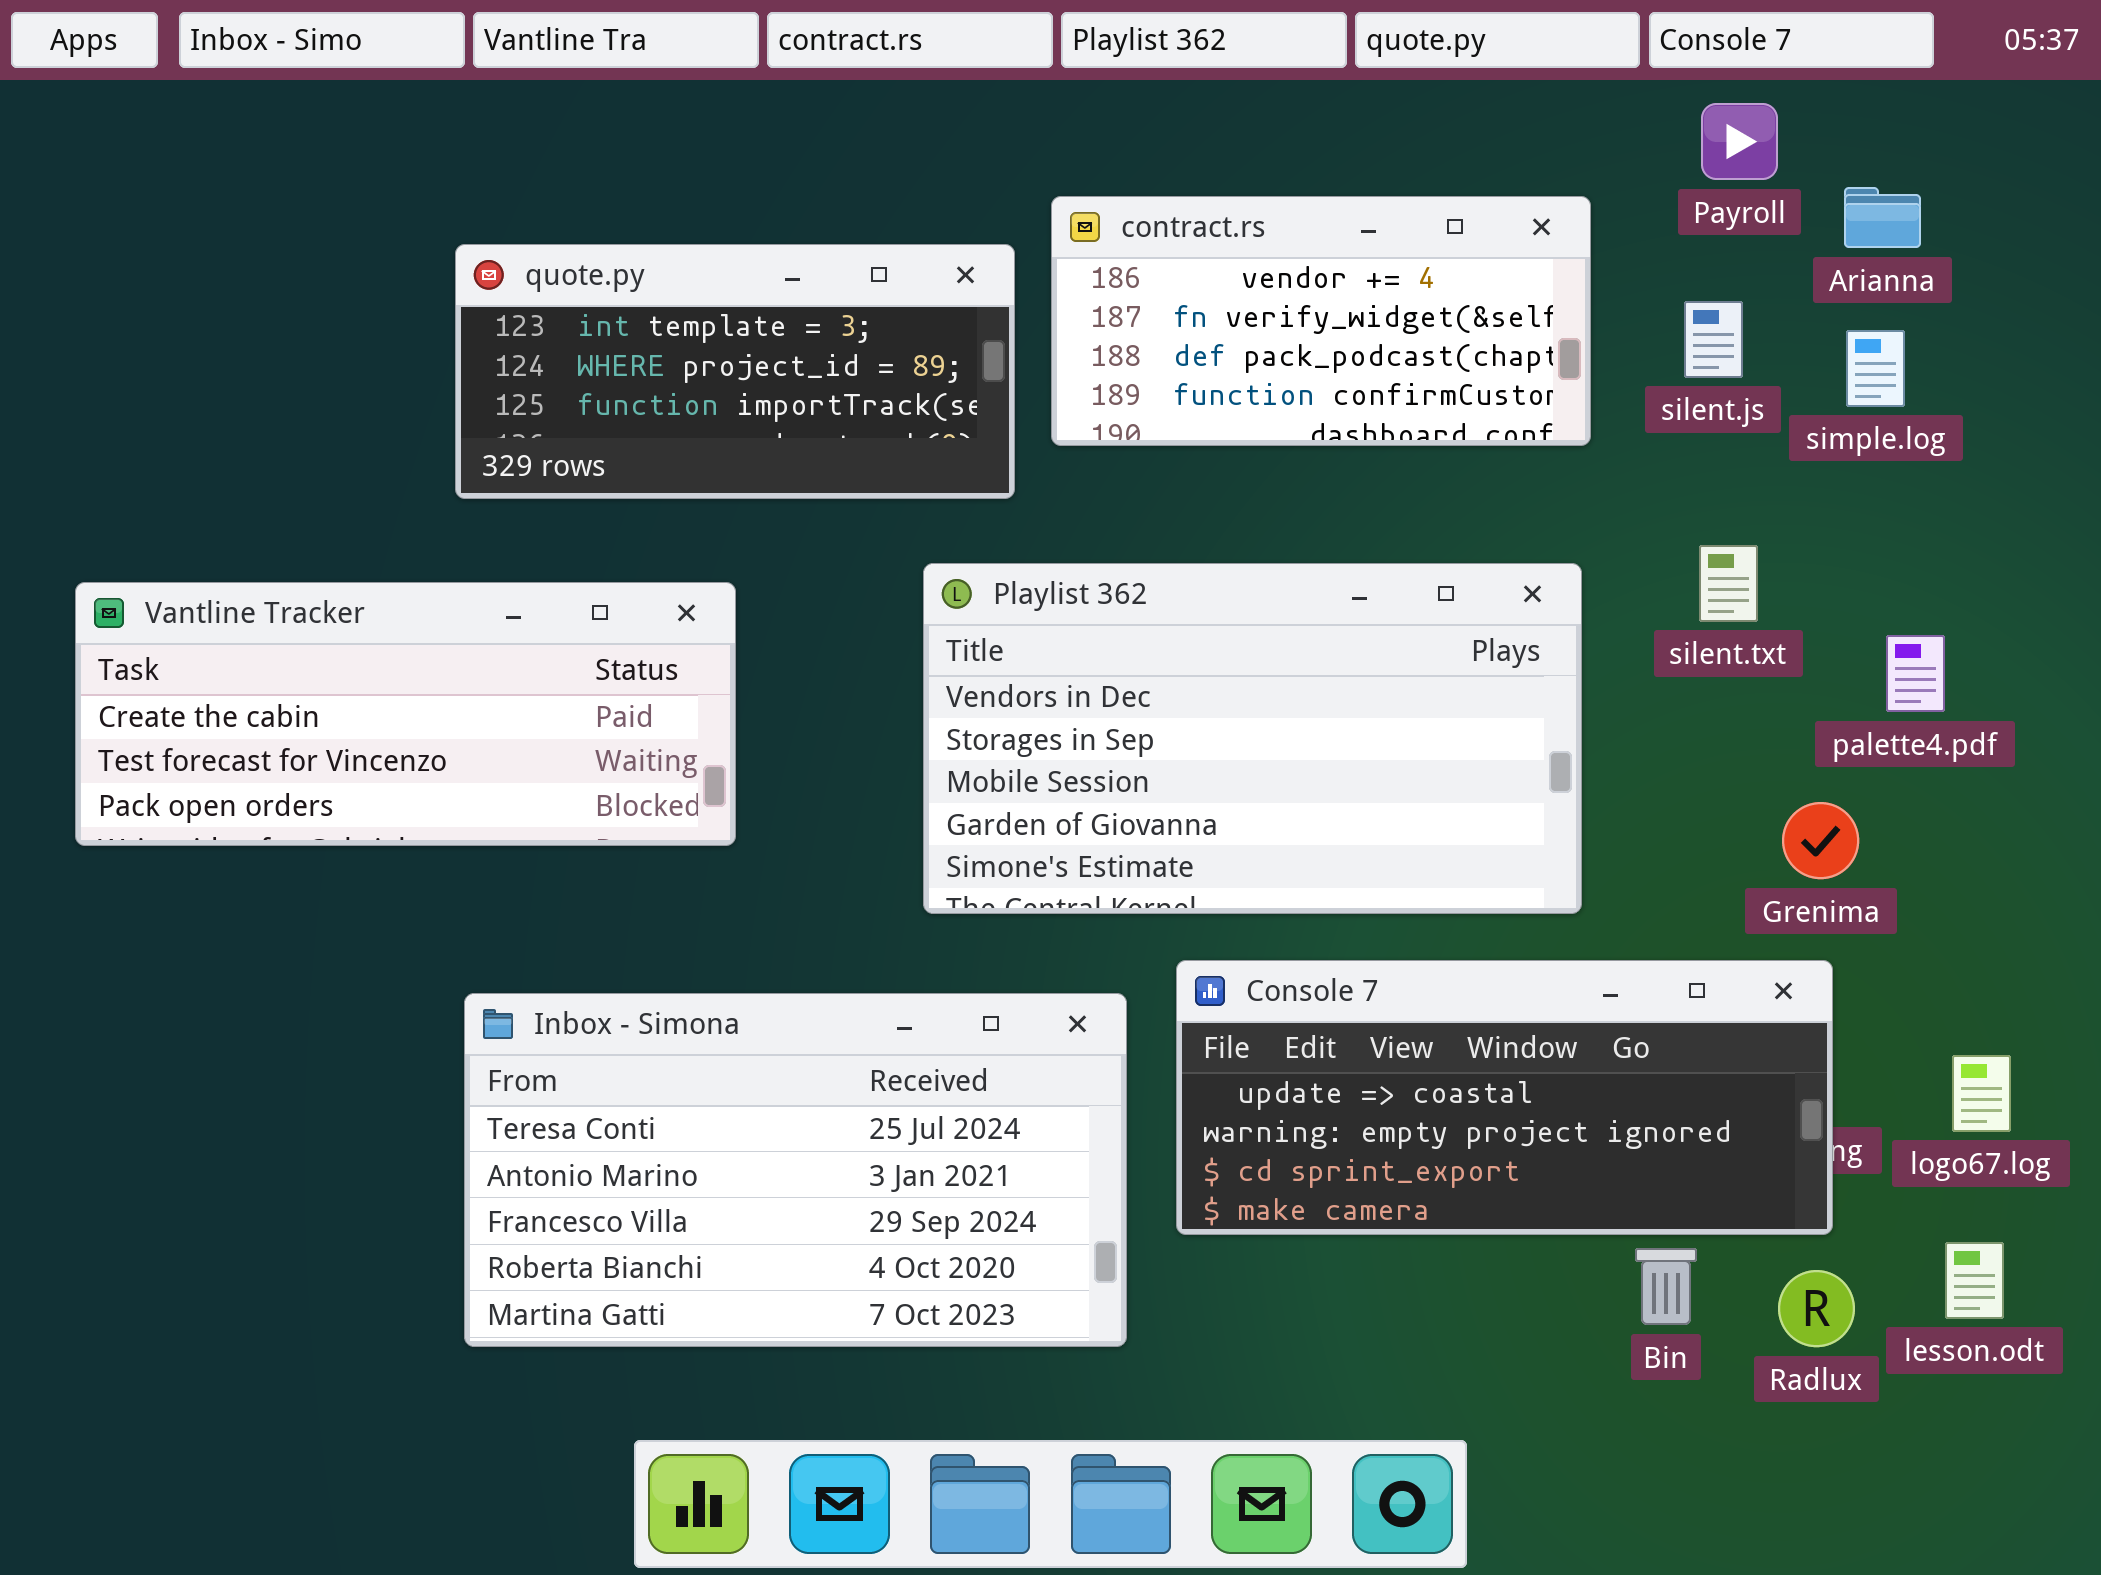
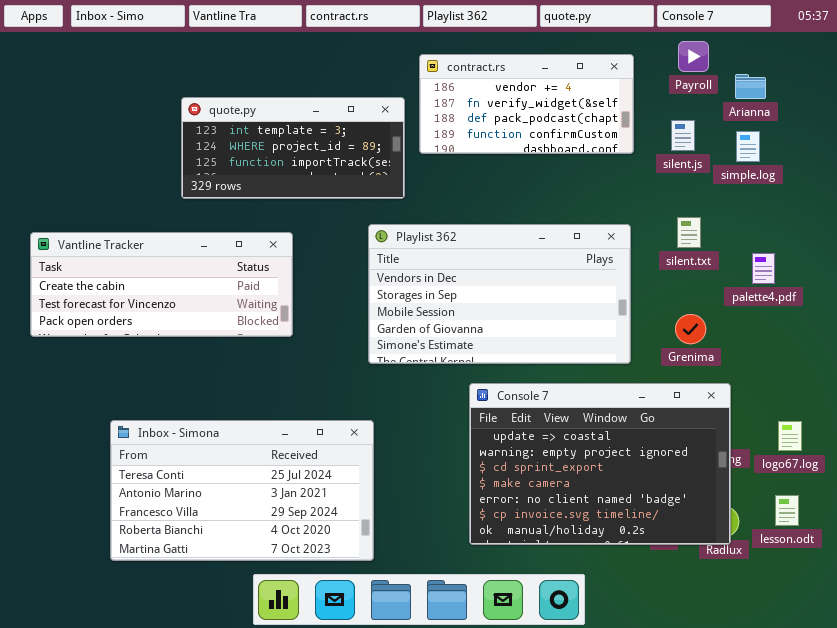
contract.rs: [1051,196,1591,446] -> [419,54,634,154], moved
Grenima: [1782,802,1859,879] -> [675,314,706,344], moved
Console 7: [1176,960,1833,1235] -> [469,383,731,545], resized
Inbox - Simona: [464,993,1127,1347] -> [110,420,374,561], moved

